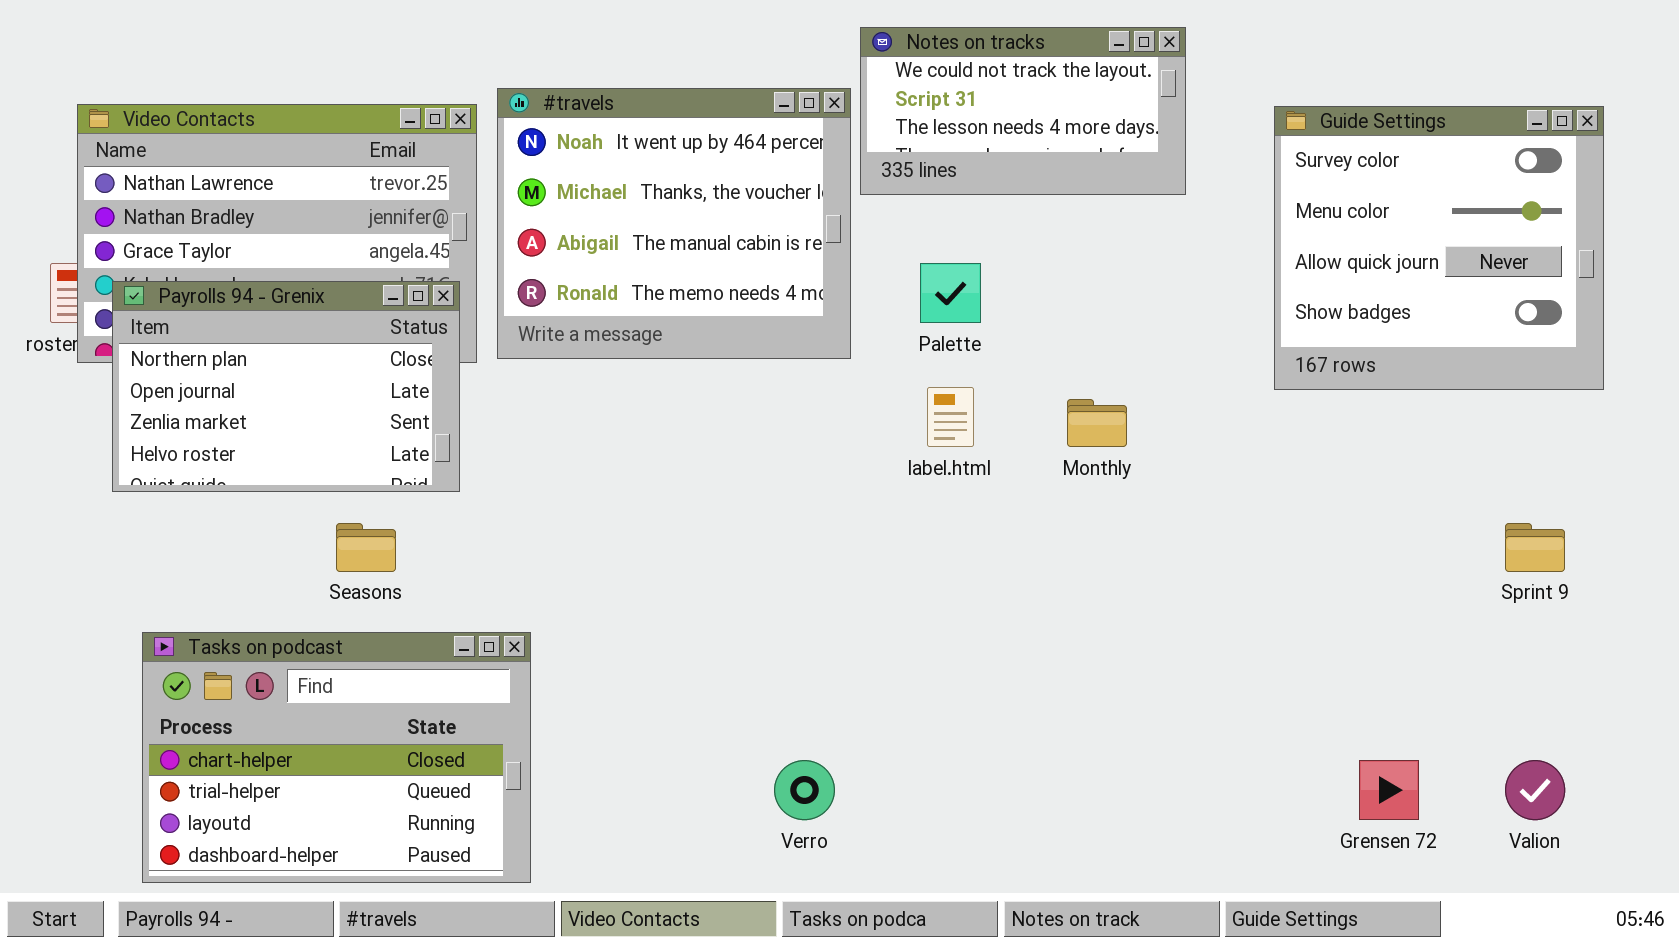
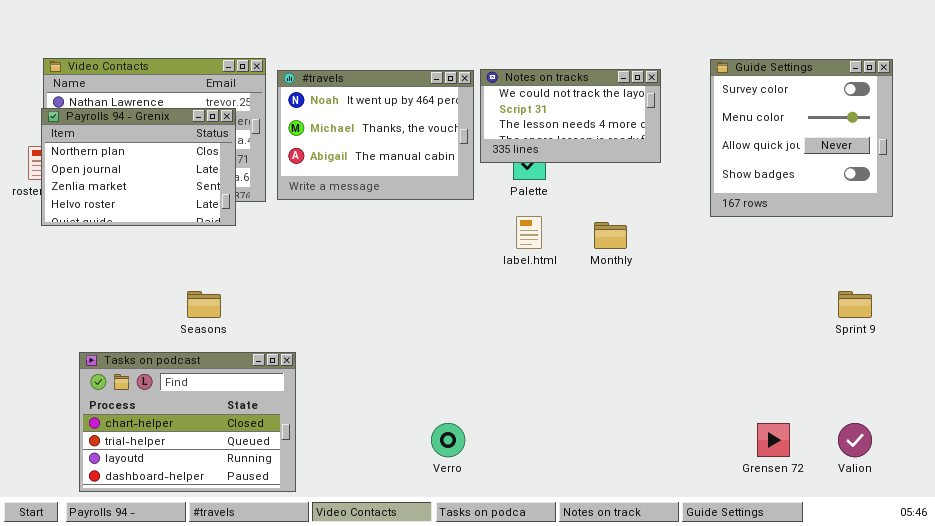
Notes on tracks: [860,27,1186,195] -> [480,69,661,163], moved
#travels: [497,88,851,359] -> [277,70,474,200], resized
Payrolls 94 - Grenix: [112,281,460,492] -> [41,108,236,226], moved

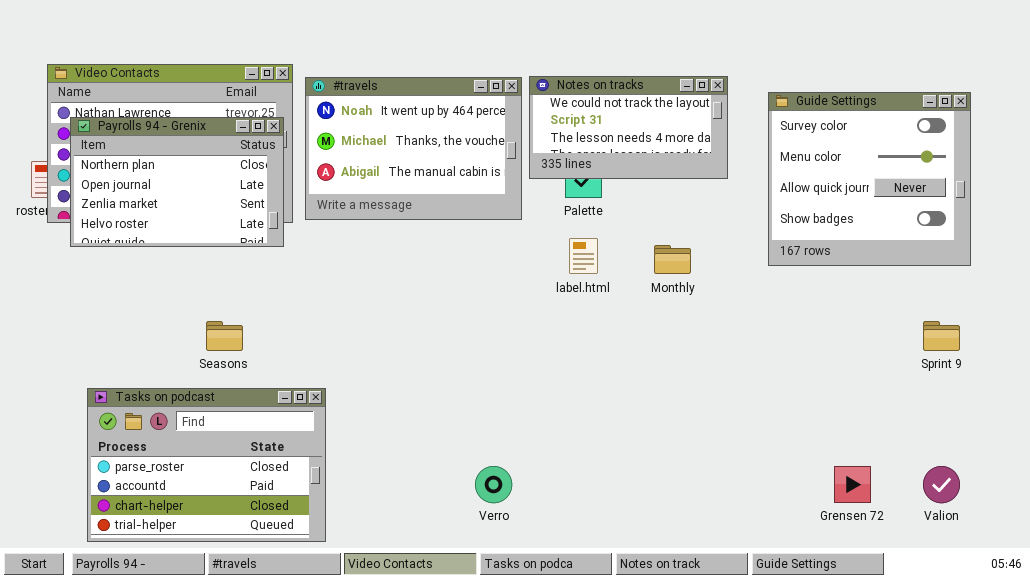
Guide Settings: [710,59,893,217] -> [768,92,971,266], moved
Payrolls 94 - Grenix: [41,108,236,226] -> [70,117,284,247], moved
Tasks on podcast: [79,352,296,492] -> [87,388,326,542], scrolled up 2 rows

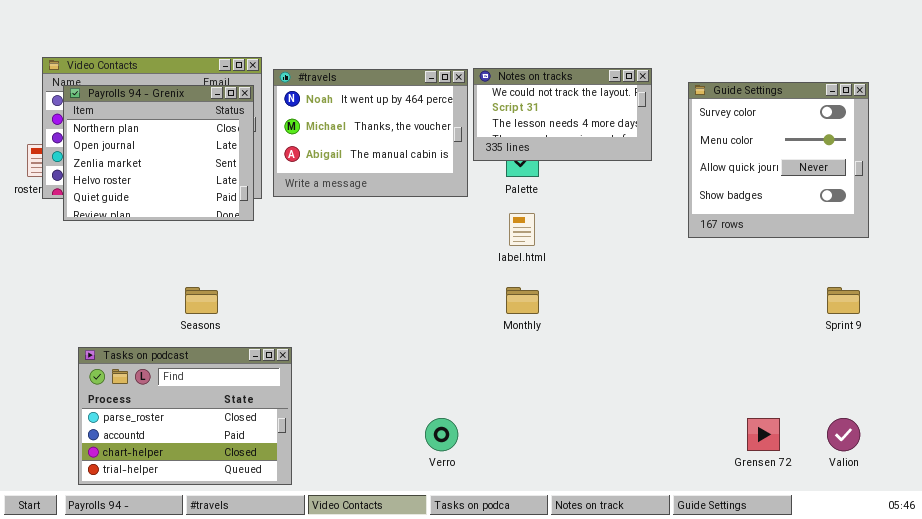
Payrolls 94 - Grenix: [70,117,284,247] -> [63,85,254,221], resized
Monthly: [654,245,691,274] -> [506,287,539,314], moved

